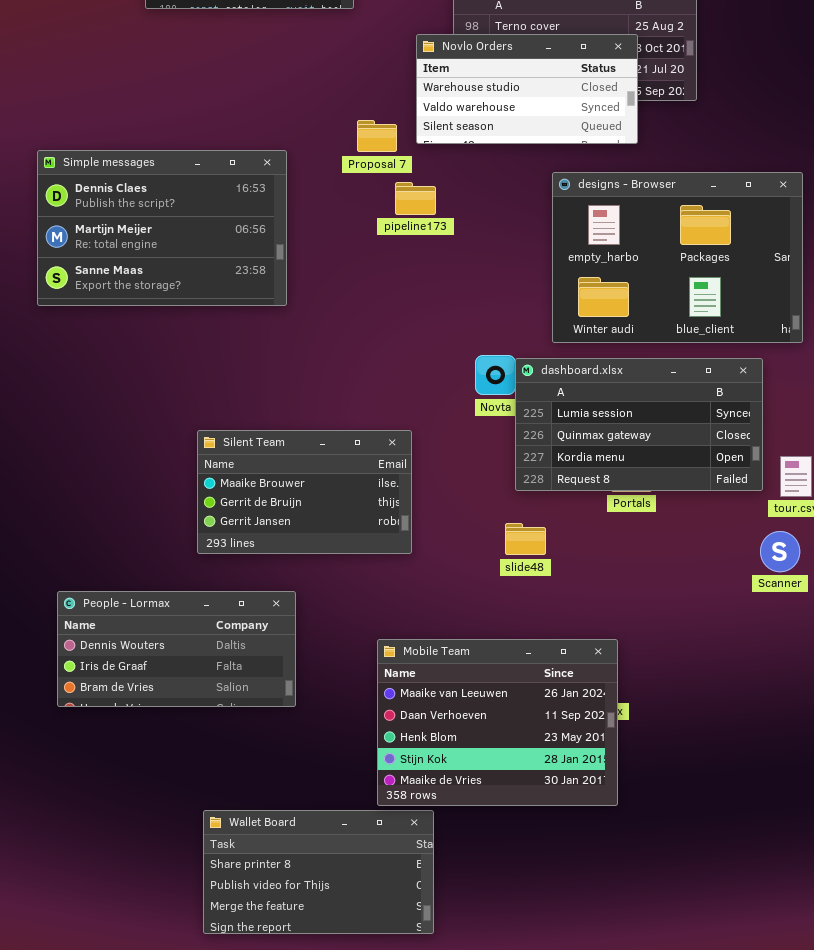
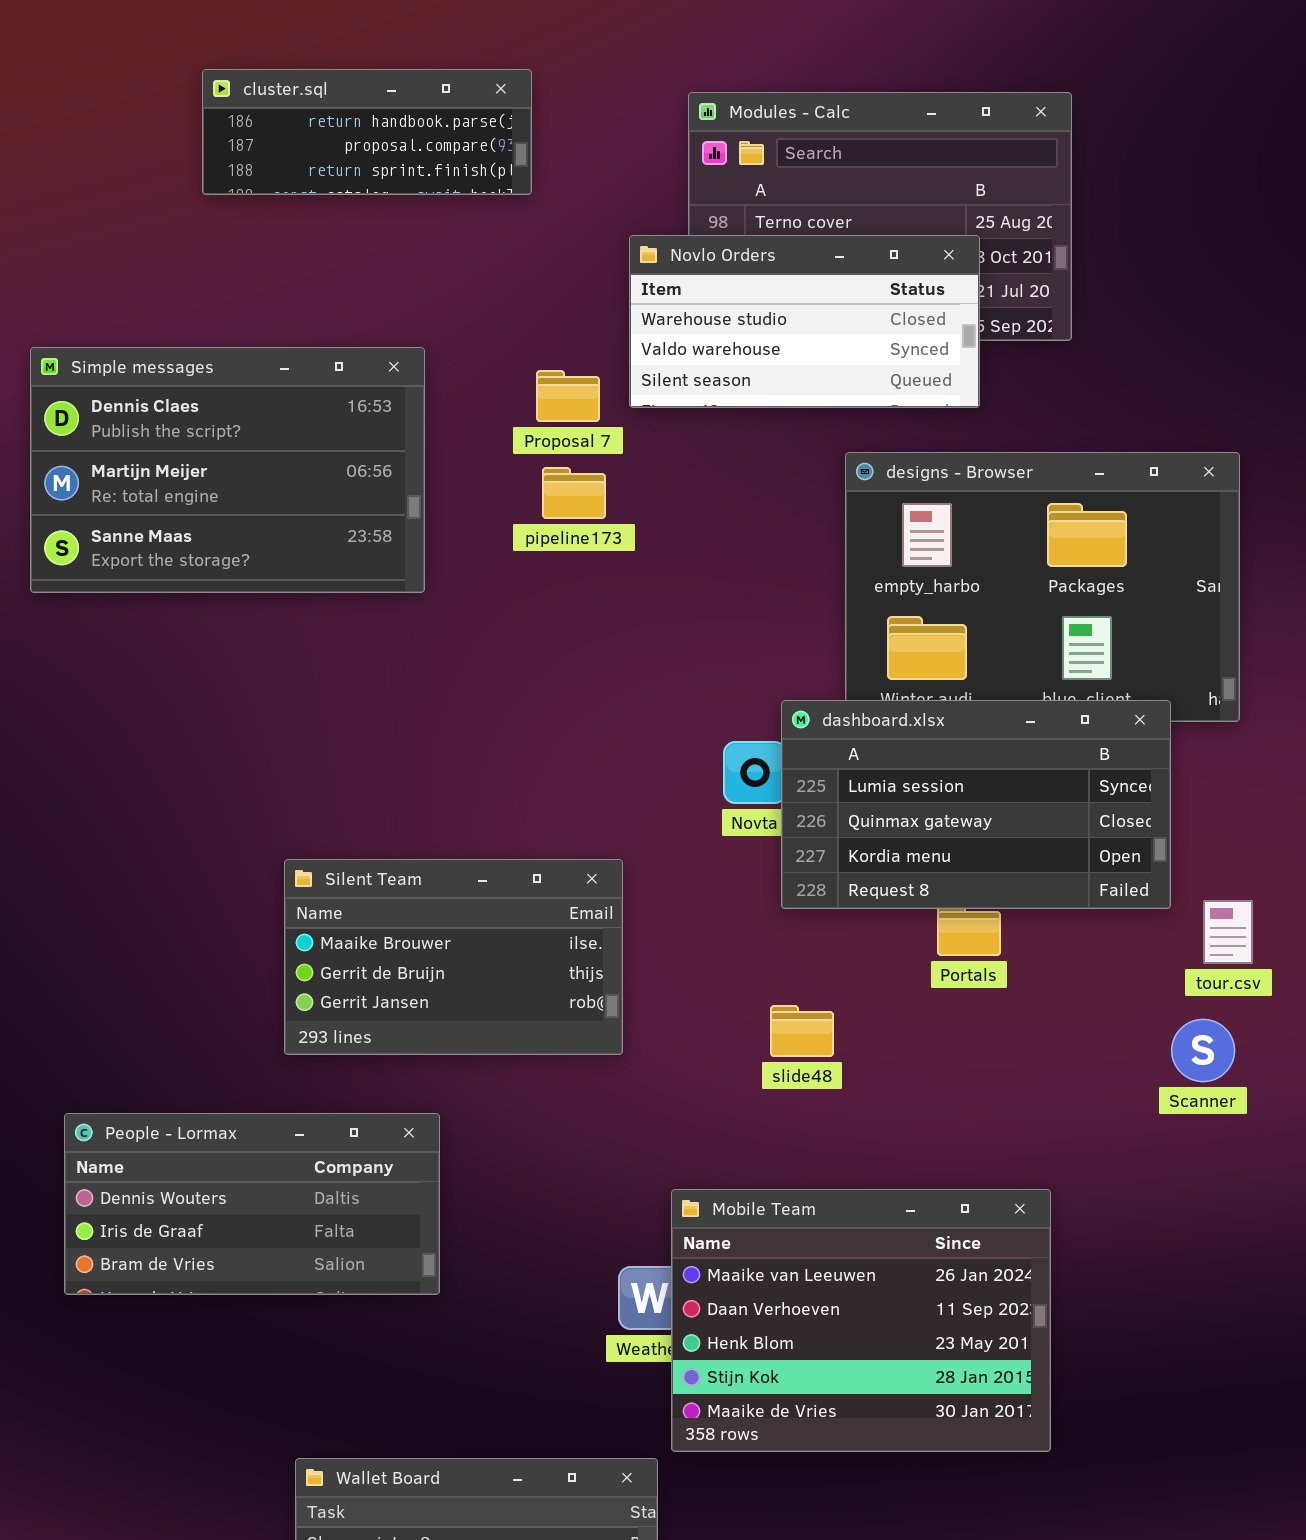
Simple messages: [37,150,287,306] -> [30,347,425,593], moved
pipeline173: [395,182,436,215] -> [542,467,606,519], moved
dashboard.xlsx: [515,358,763,491] -> [781,700,1171,909], moved
Mobile Team: [377,639,618,806] -> [671,1189,1051,1452], moved

